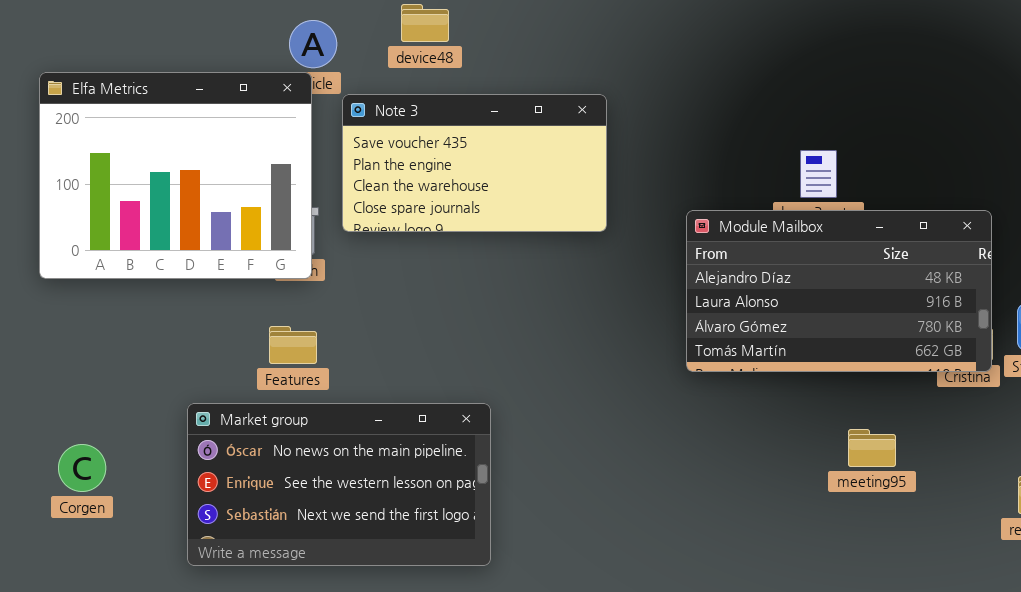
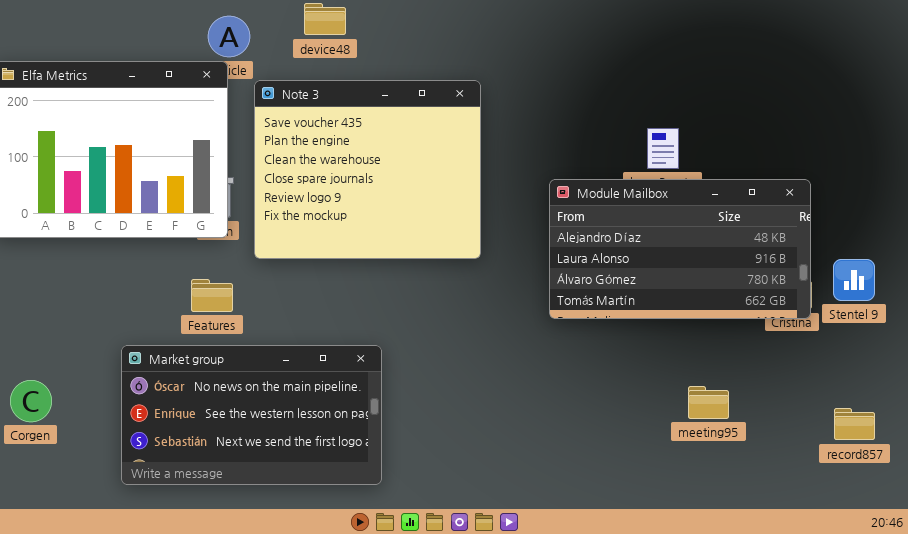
Note 3: [342,94,607,232] -> [254,80,481,259], resized
meeting95: [848,429,896,467] -> [688,386,729,419], moved

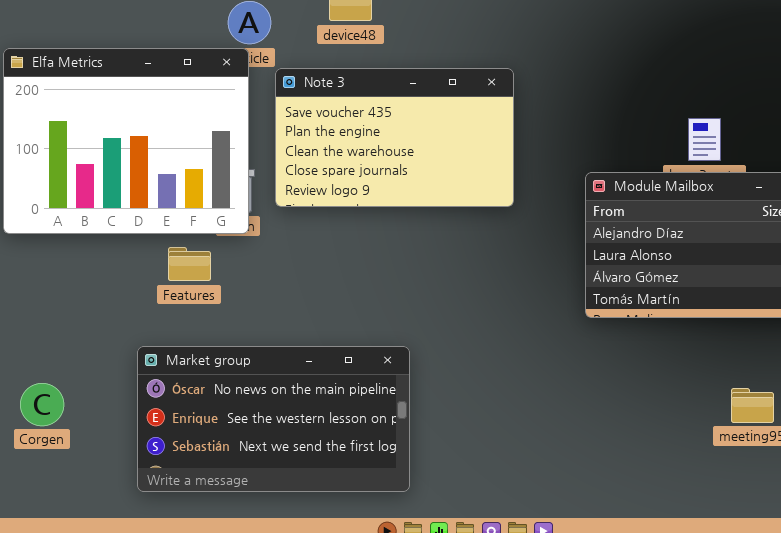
Note 3: [254,80,481,259] -> [275,68,514,207], resized
Features: [191,279,233,312] -> [168,247,211,281], moved

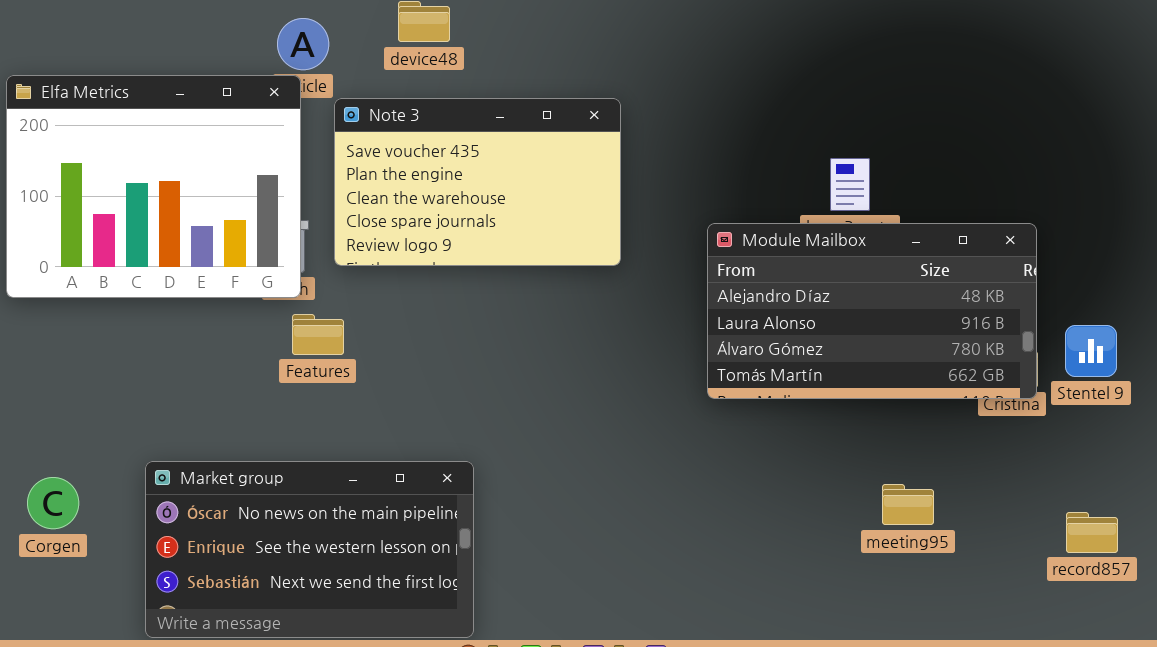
Features: [168,247,211,281] -> [292,314,344,355], moved
Market group: [137,346,410,492] -> [145,461,474,638], moved

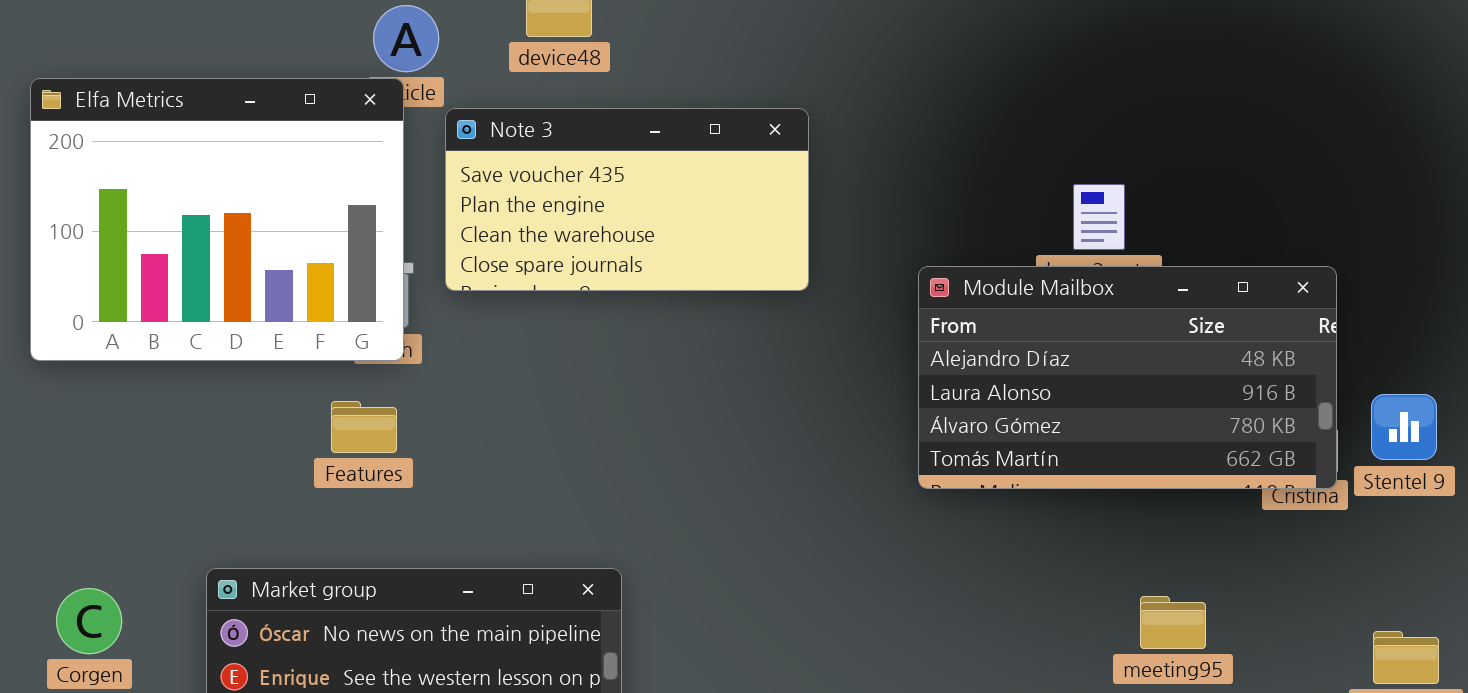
Note 3: [334,98,621,266] -> [445,108,809,291], resized
Features: [292,314,344,355] -> [331,401,397,453], moved

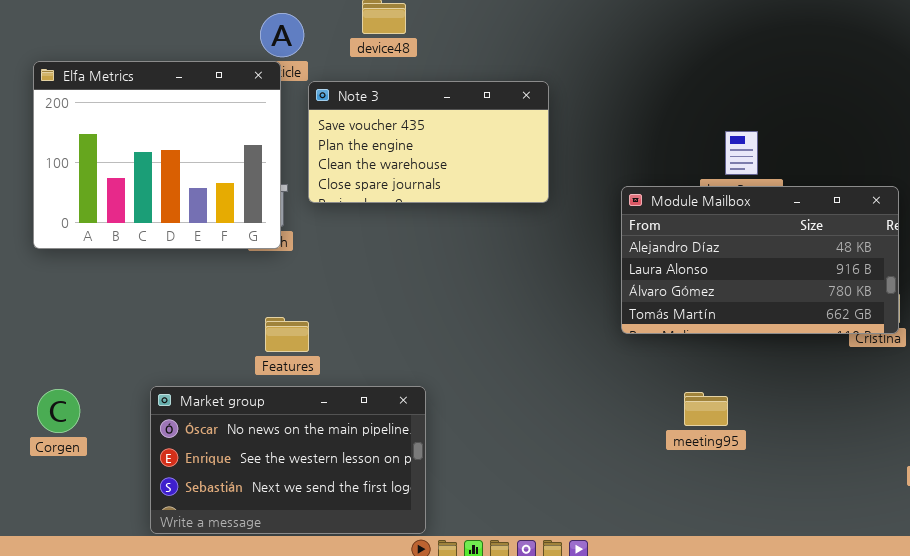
Features: [331,401,397,453] -> [265,317,309,352], moved
Corgen: [56,588,122,654] -> [37,389,80,433], moved
meeting95: [1140,596,1206,649] -> [684,392,728,426], moved

